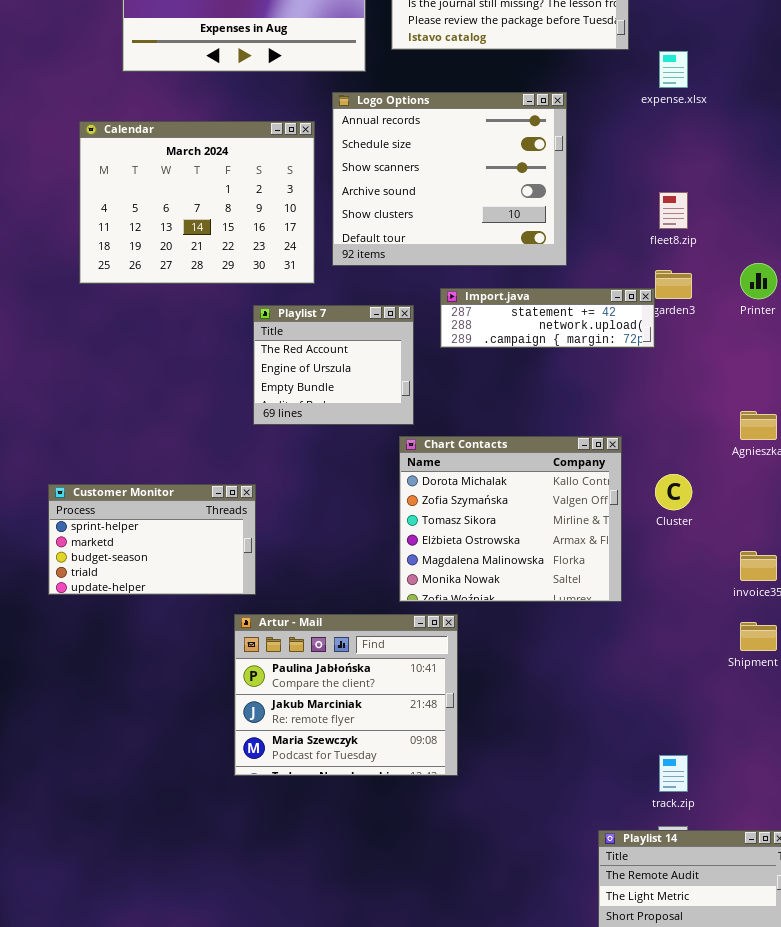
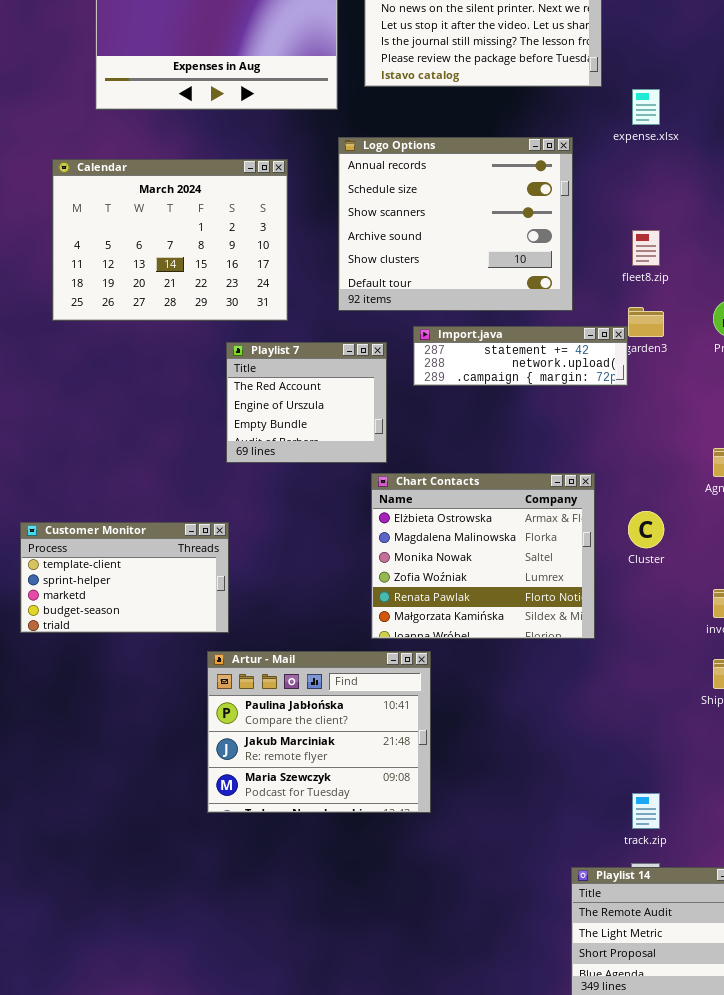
Logo Options: [332,92,567,266] -> [338,137,573,311], moved
Chart Contacts: [399,436,622,602] -> [371,473,595,639], scrolled down 3 rows
Customer Monitor: [48,484,256,595] -> [20,522,229,633], scrolled up 1 row

